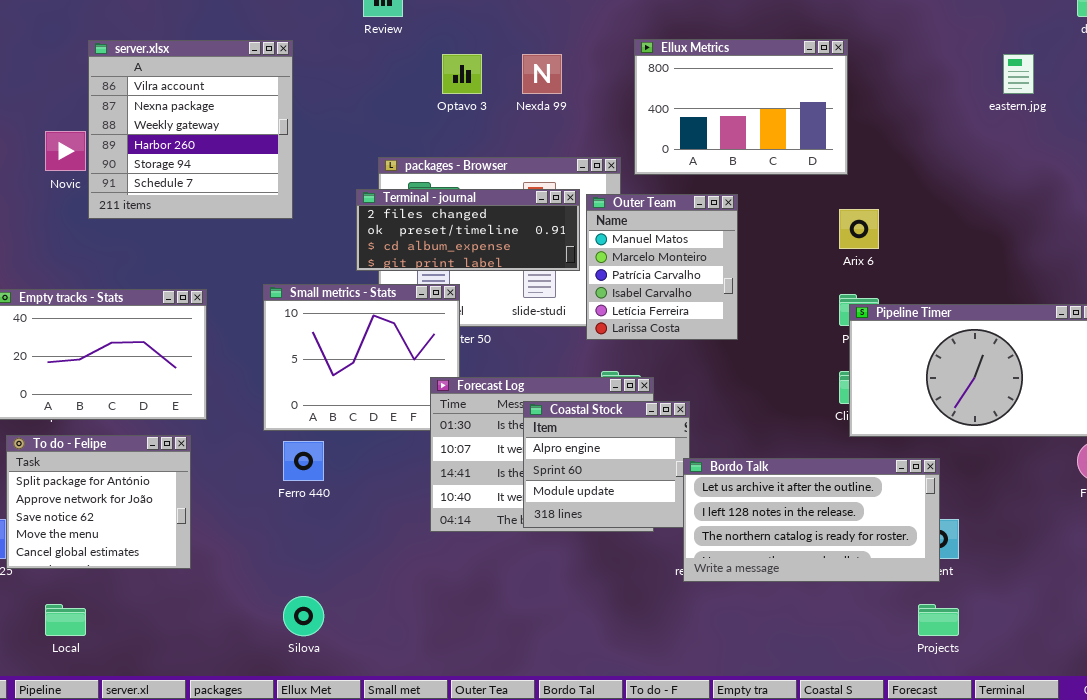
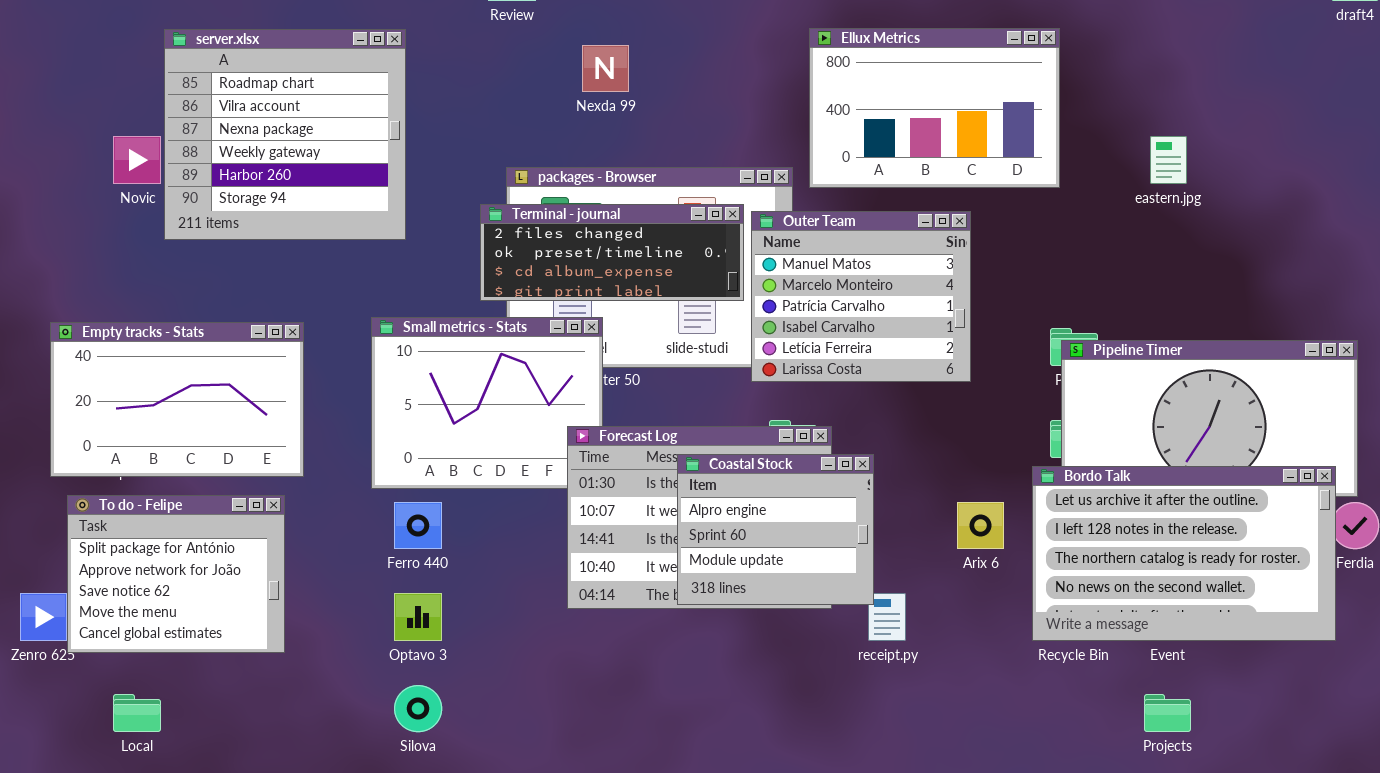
server.xlsx: [88,40,293,219] -> [164,29,406,240], scrolled up 1 row
Optavo 3: [442,54,482,94] -> [394,593,442,641], moved
Nexda 99: [522,54,562,94] -> [582,45,629,92], moved
eastern.jpg: [1003,54,1034,94] -> [1150,136,1187,184], moved
Outer Team: [586,194,738,340] -> [751,211,971,382], resized
Arix 6: [839,209,879,249] -> [957,502,1004,549], moved
Bordo Talk: [683,458,940,582] -> [1032,466,1336,641], moved, resized

